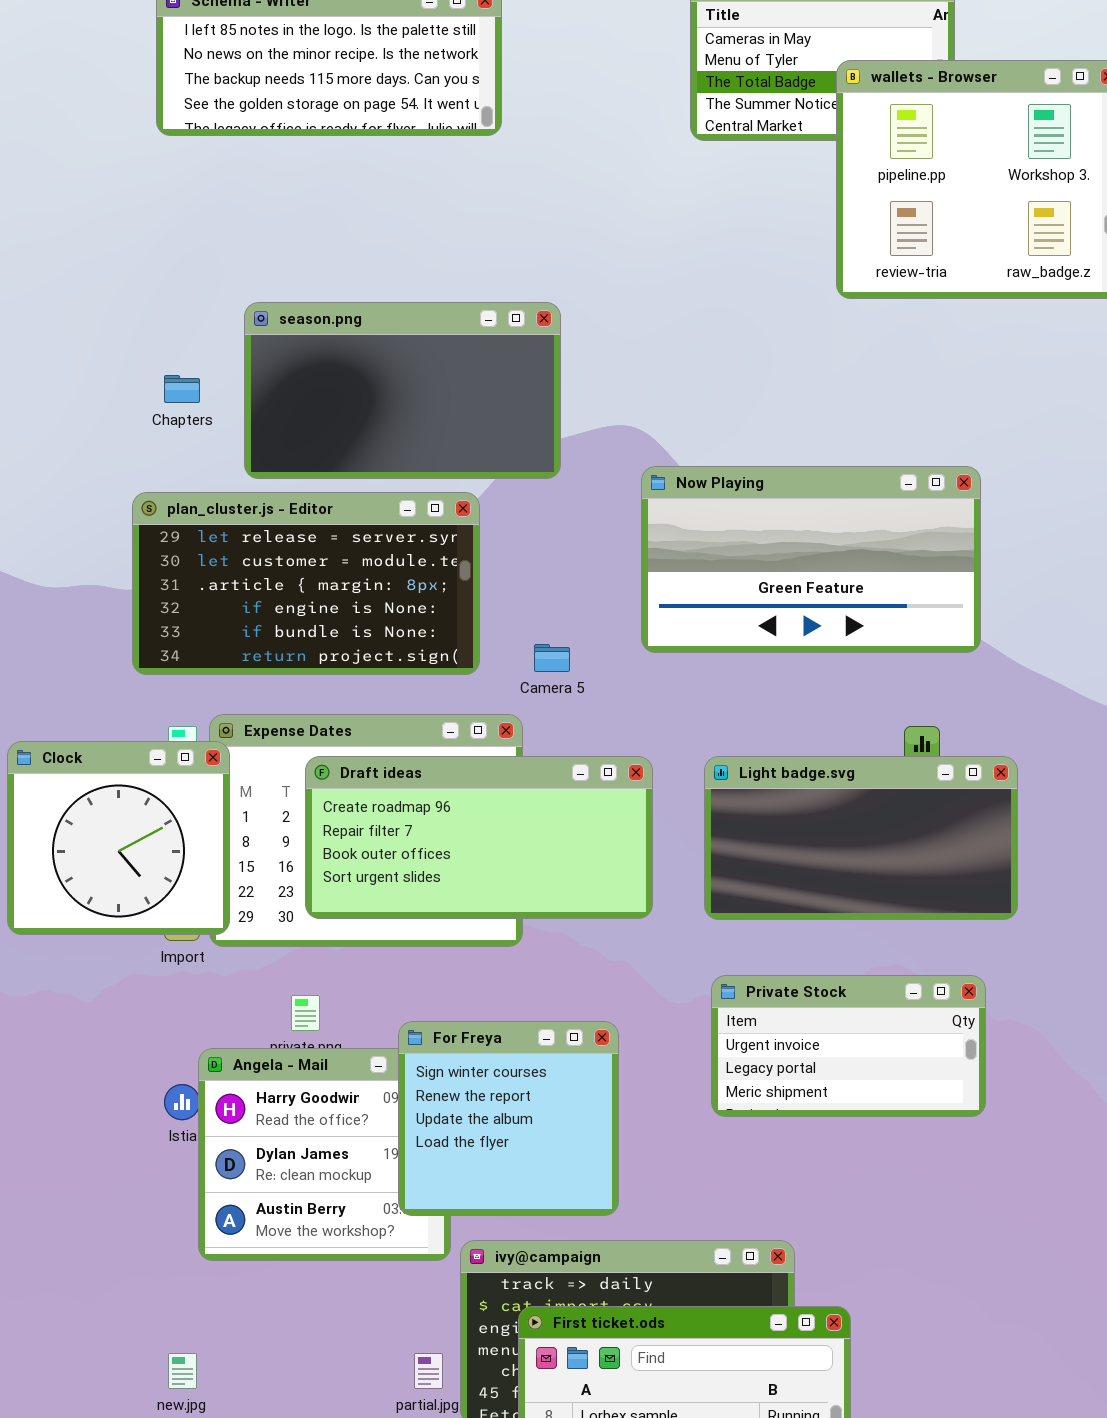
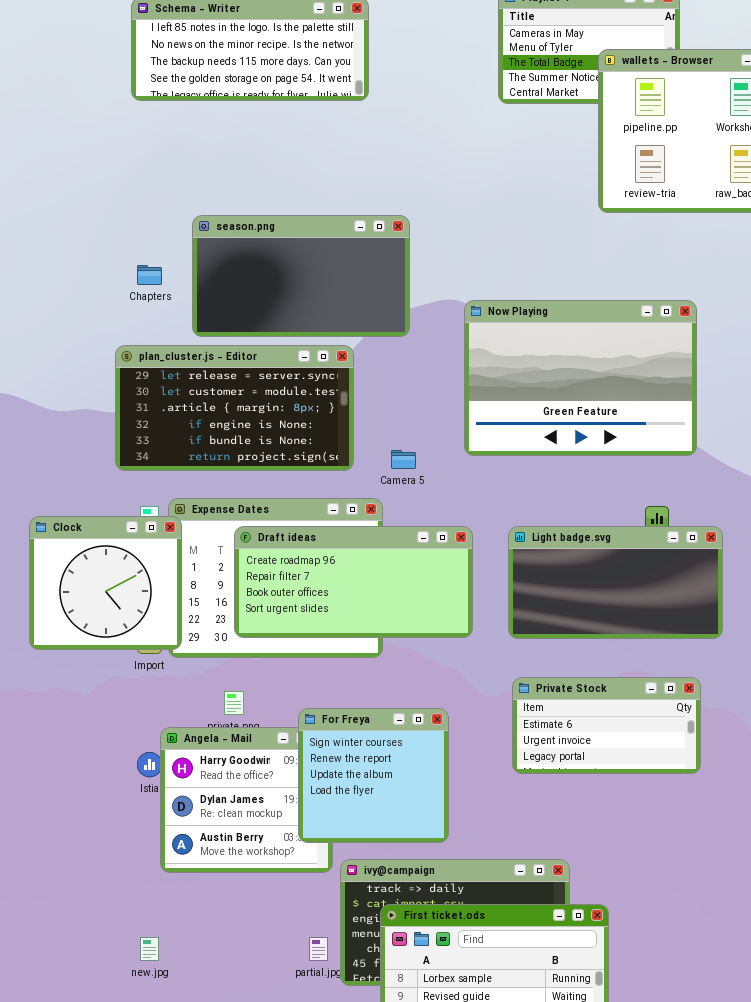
Now Playing: [641,466,981,653] -> [464,300,697,456], resized
Private Stock: [711,975,986,1117] -> [512,677,701,774], scrolled up 1 row

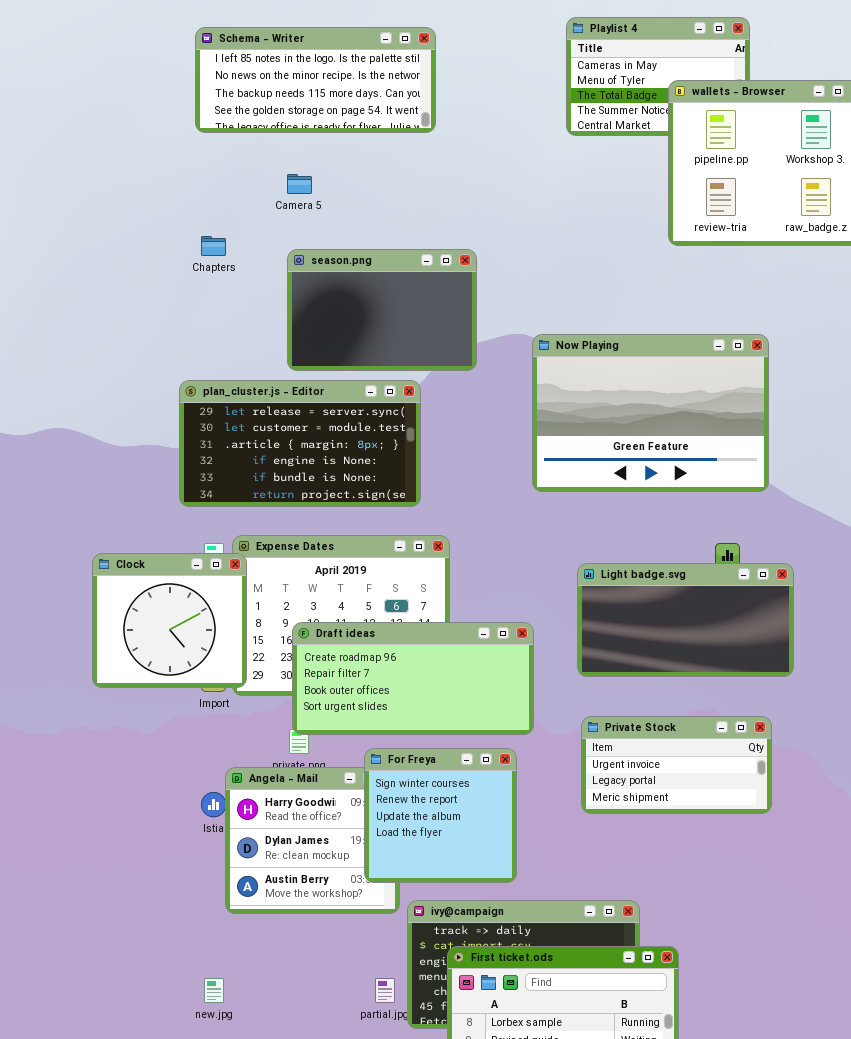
season.png: [192,215,410,337] -> [287,249,477,371], resized
Chapters: [137,265,162,285] -> [201,236,226,256], moved
Camera 5: [391,450,416,469] -> [287,174,312,194], moved
Draft ideas: [234,526,473,638] -> [292,622,534,735], moved
Private Stock: [512,677,701,774] -> [581,716,772,814], scrolled down 1 row

